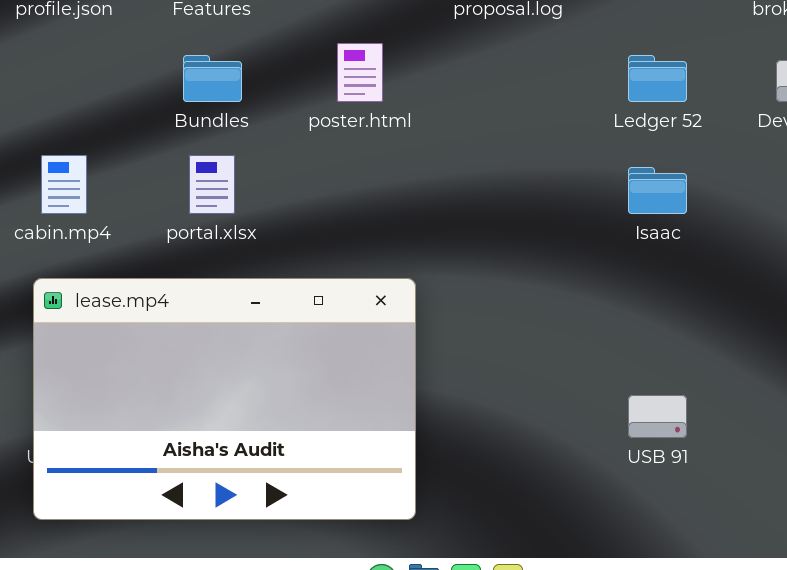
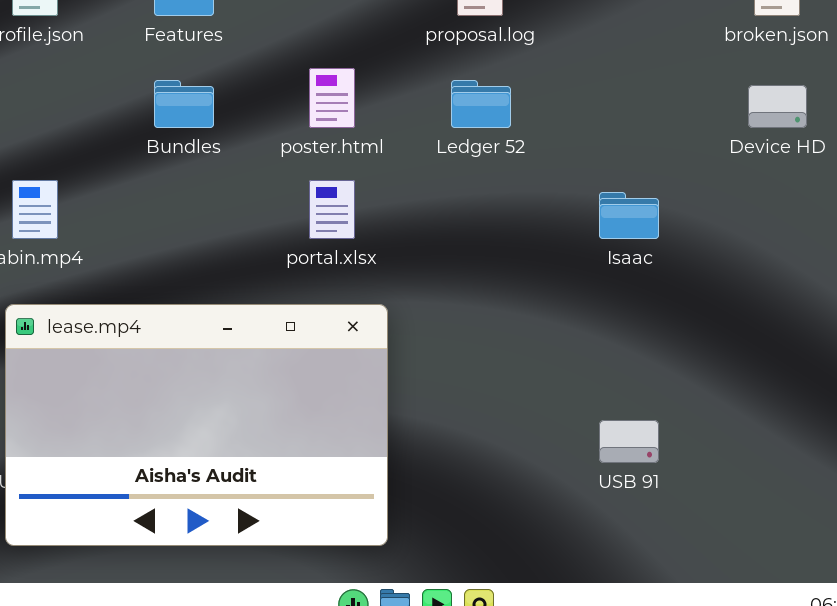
Ledger 52: [628,55,687,102] -> [451,80,511,128], moved
portal.xlsx: [189,155,235,214] -> [309,180,355,239], moved

